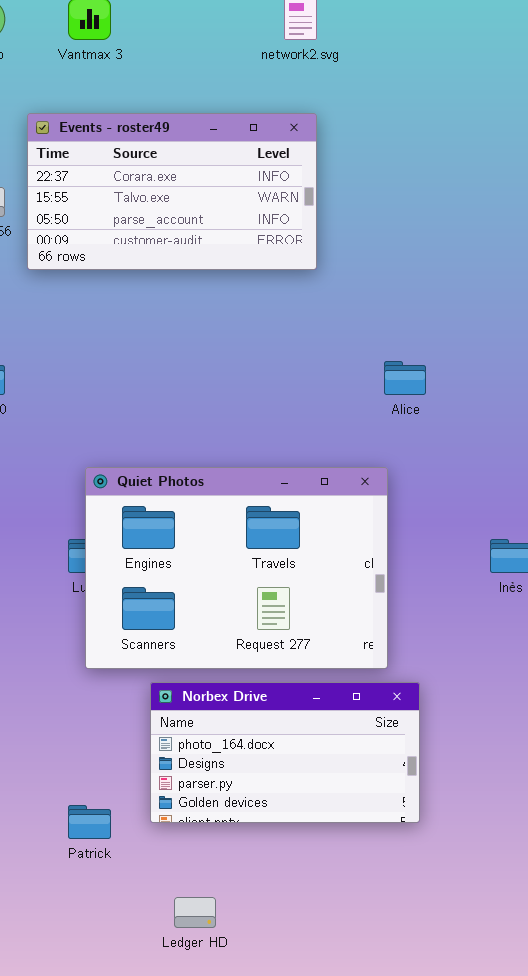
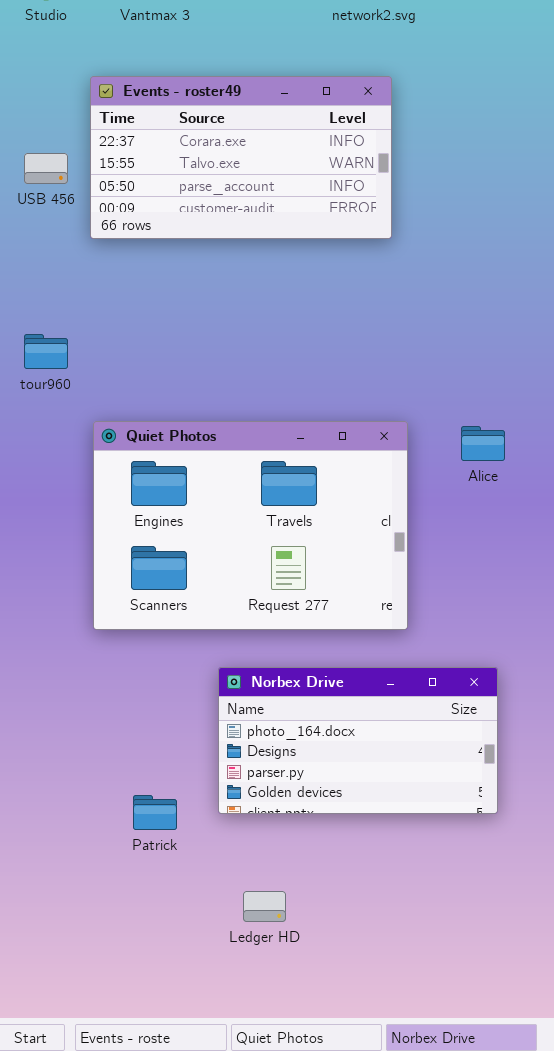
Alice: [384,361,426,395] -> [461,426,505,461], moved
Quiet Photos: [85,467,388,669] -> [93,421,408,630], moved

